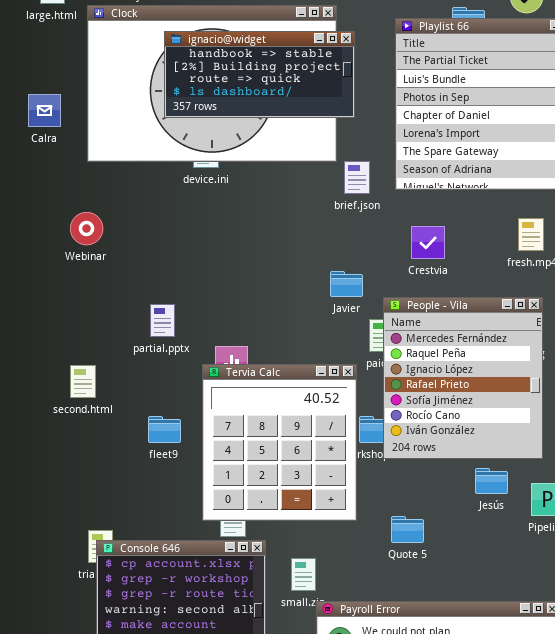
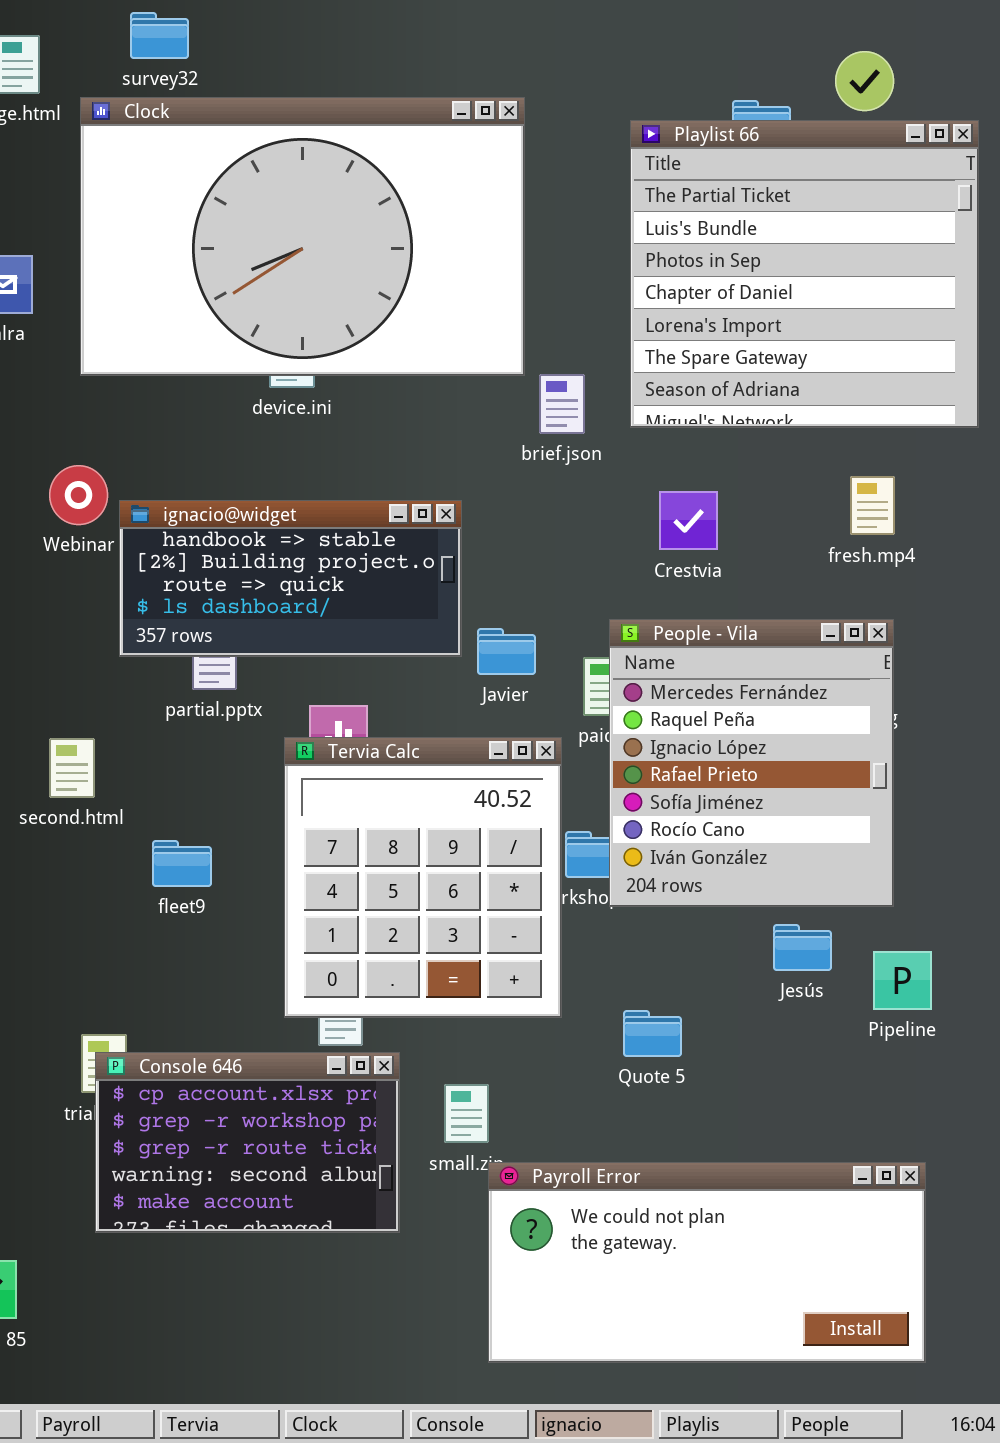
ignacio@widget: [164,31,355,118] -> [119,500,462,657], moved
Javier: [330,271,363,297] -> [477,628,536,675], moved
fleet9: [148,416,181,443] -> [152,840,212,887], moved

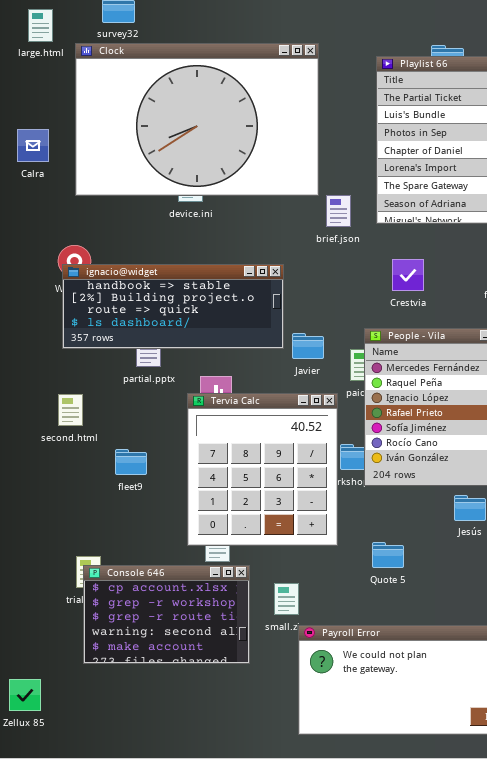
ignacio@widget: [119,500,462,657] -> [62,264,284,349], resized

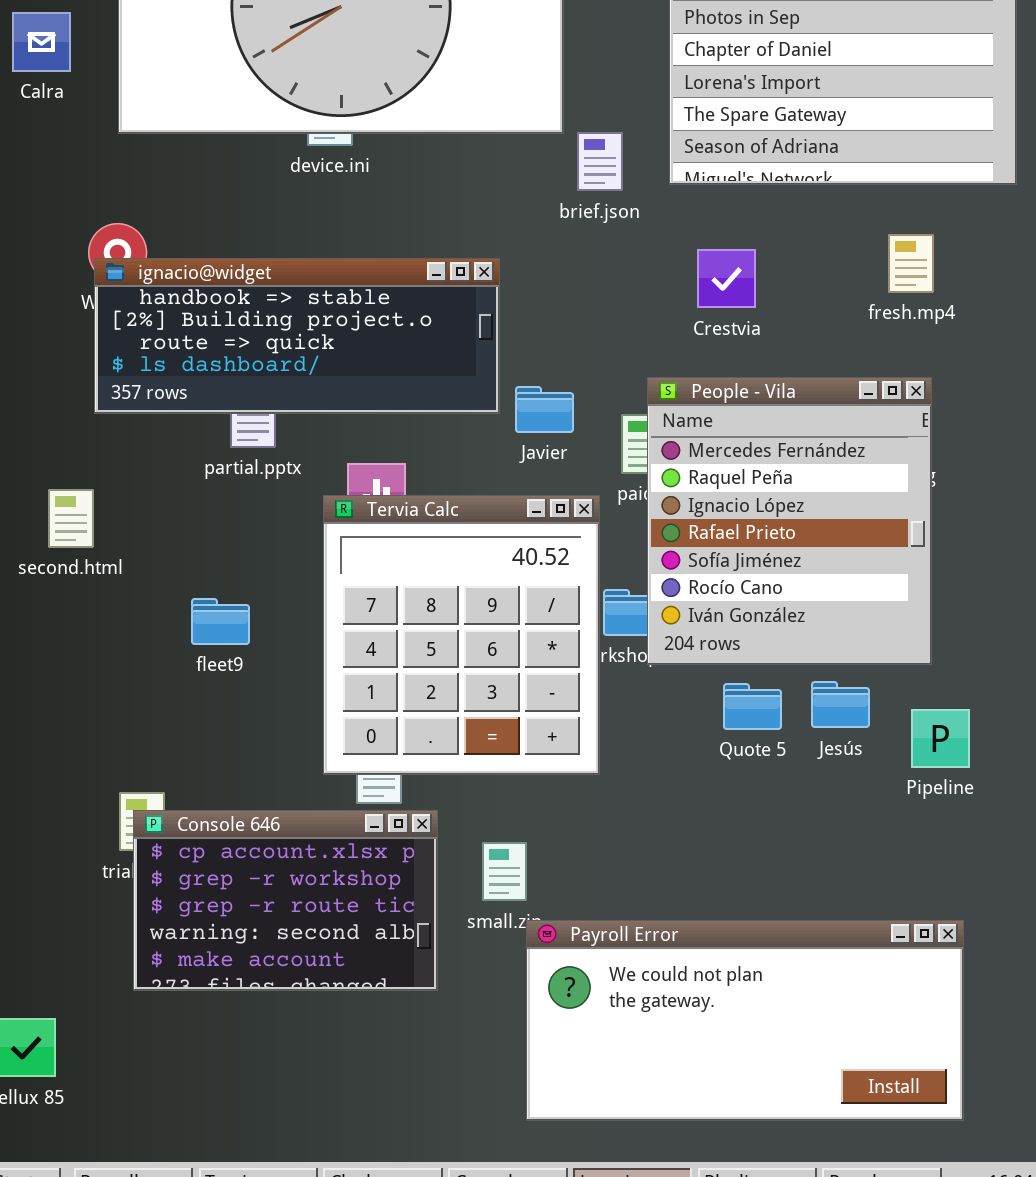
second.html: [58,394,83,426] -> [48,489,94,548], moved
Quote 5: [372,542,404,568] -> [723,683,782,730], moved

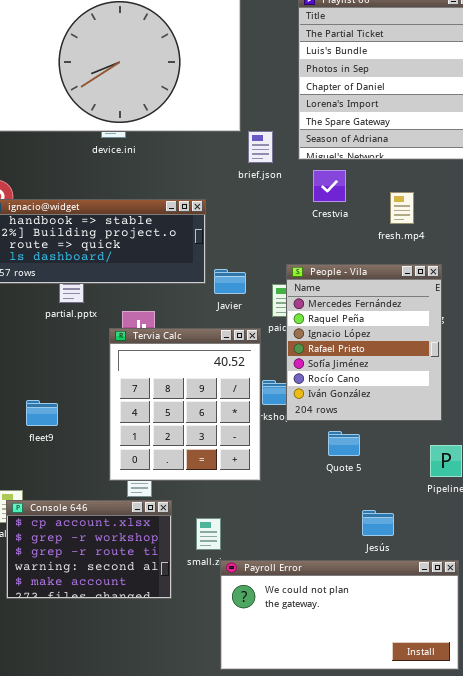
fresh.mp4: [888,234,934,293] -> [390,192,414,224], moved
Crestvia: [697,249,756,308] -> [313,170,346,202], moved
fleet9: [191,598,250,645] -> [26,400,58,426], moved
Jesús: [811,681,870,728] -> [362,510,394,536], moved

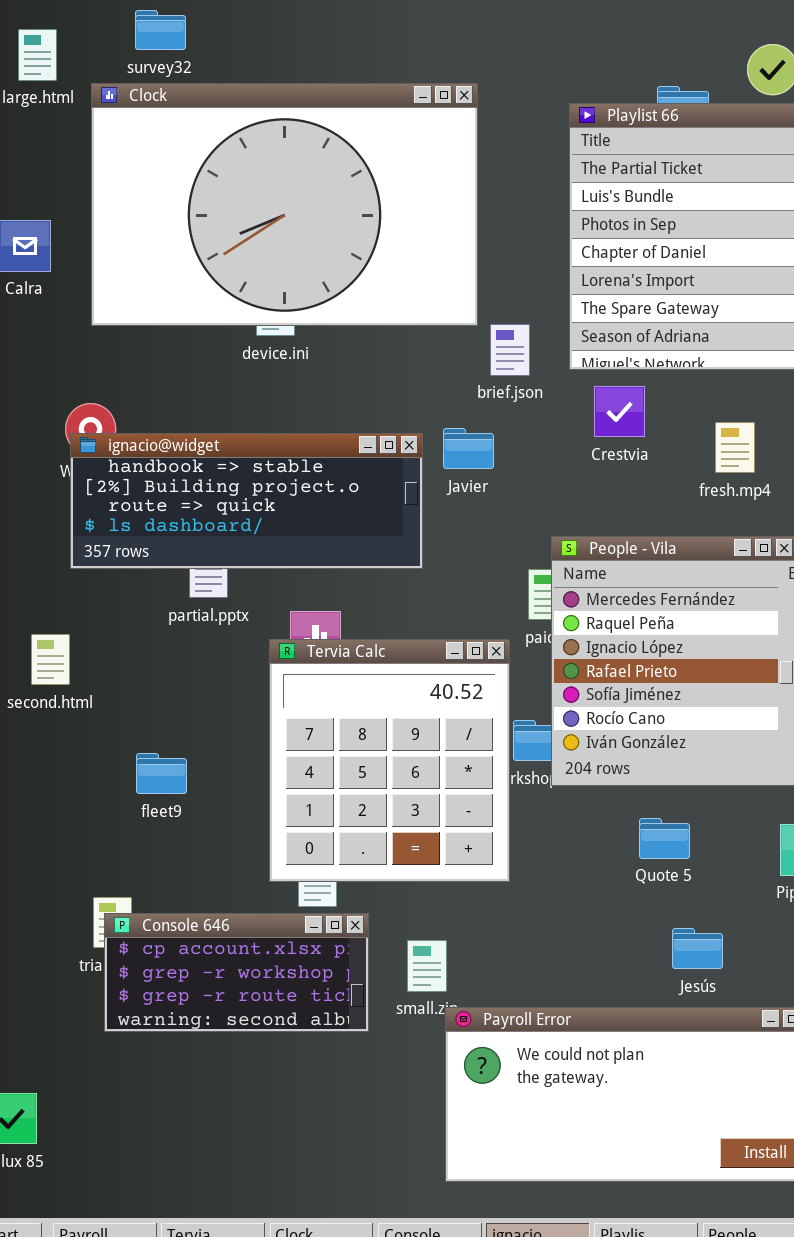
Javier: [214,269,246,294] -> [443,428,494,469], moved
Quote 5: [328,431,360,456] -> [639,818,690,859], moved
Console 646: [6,500,172,599] -> [104,913,369,1032], resized

